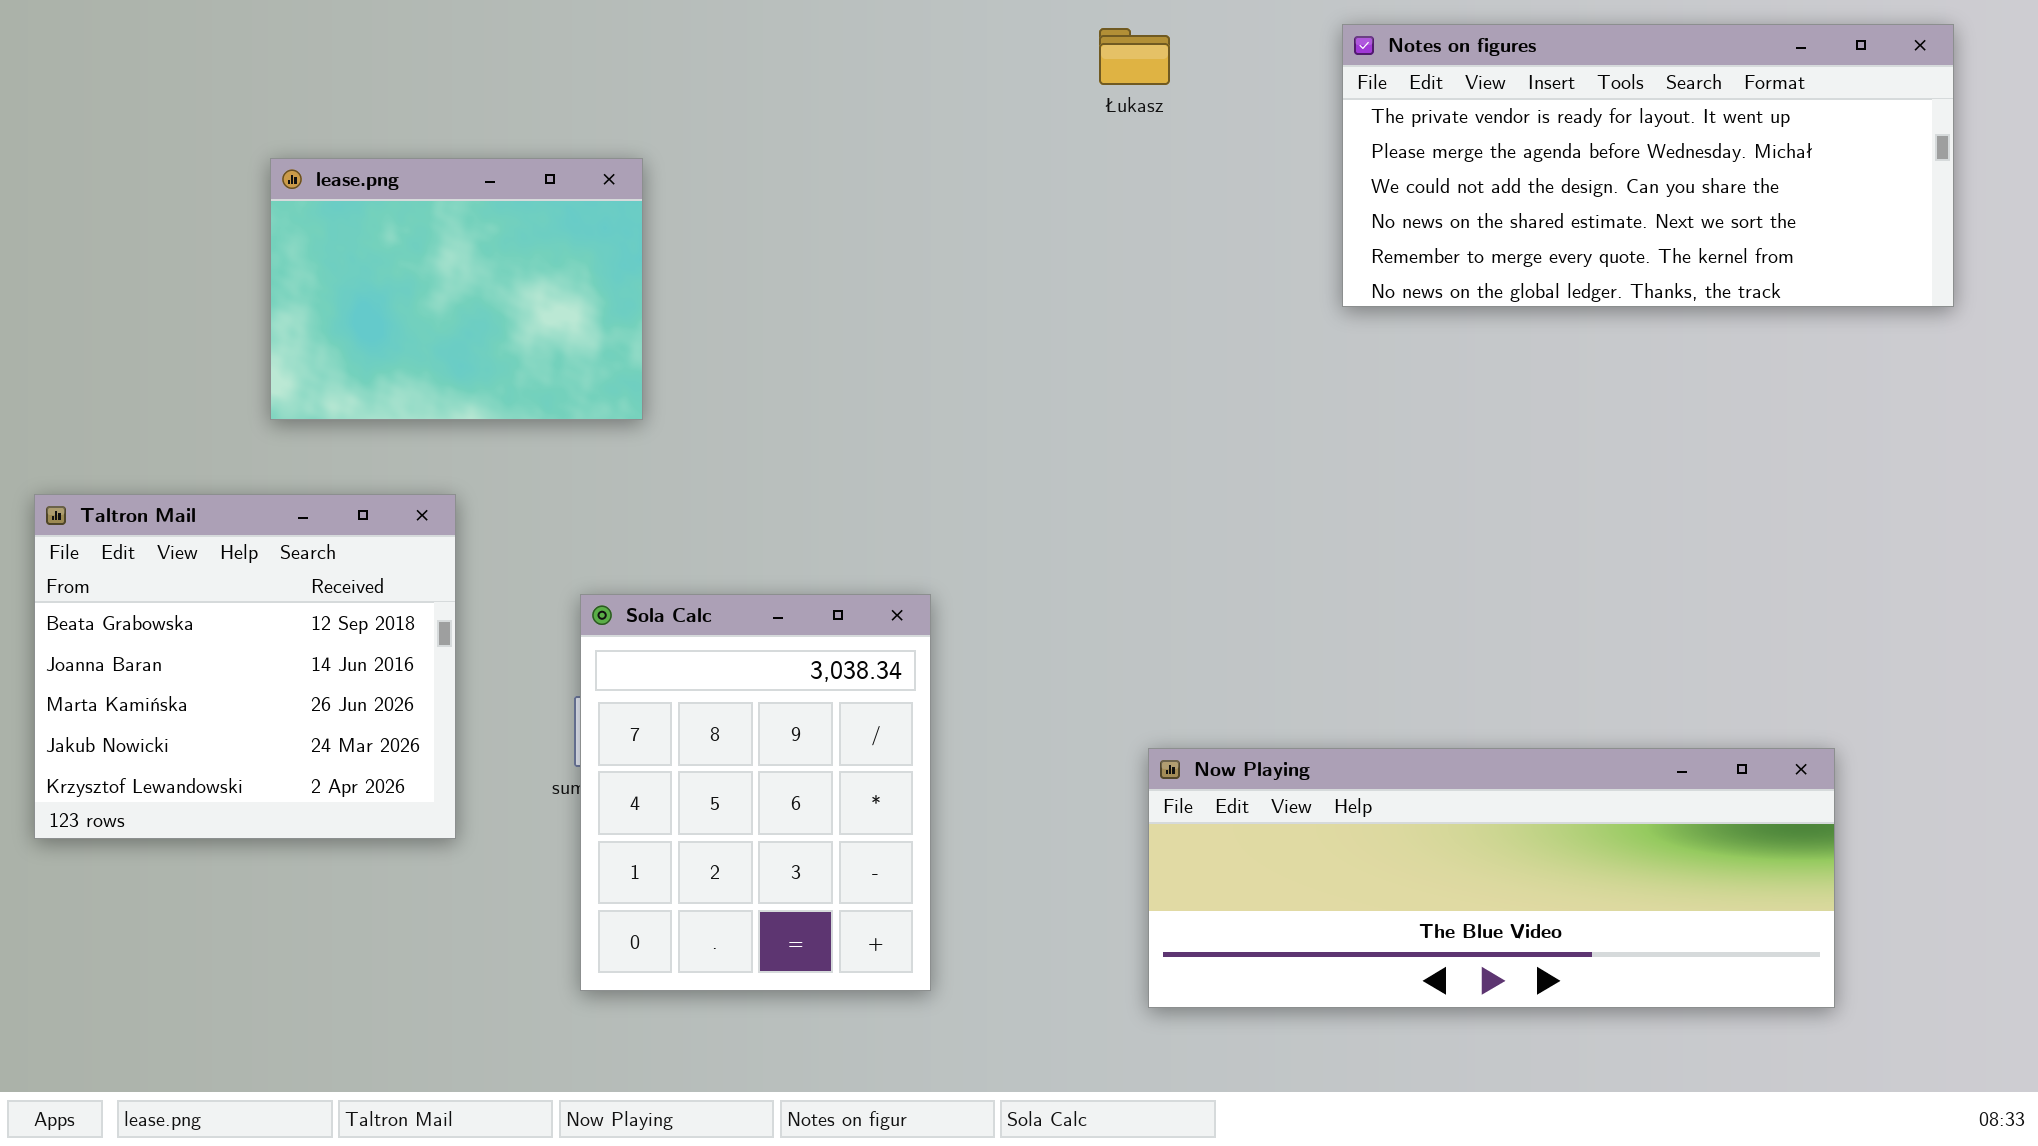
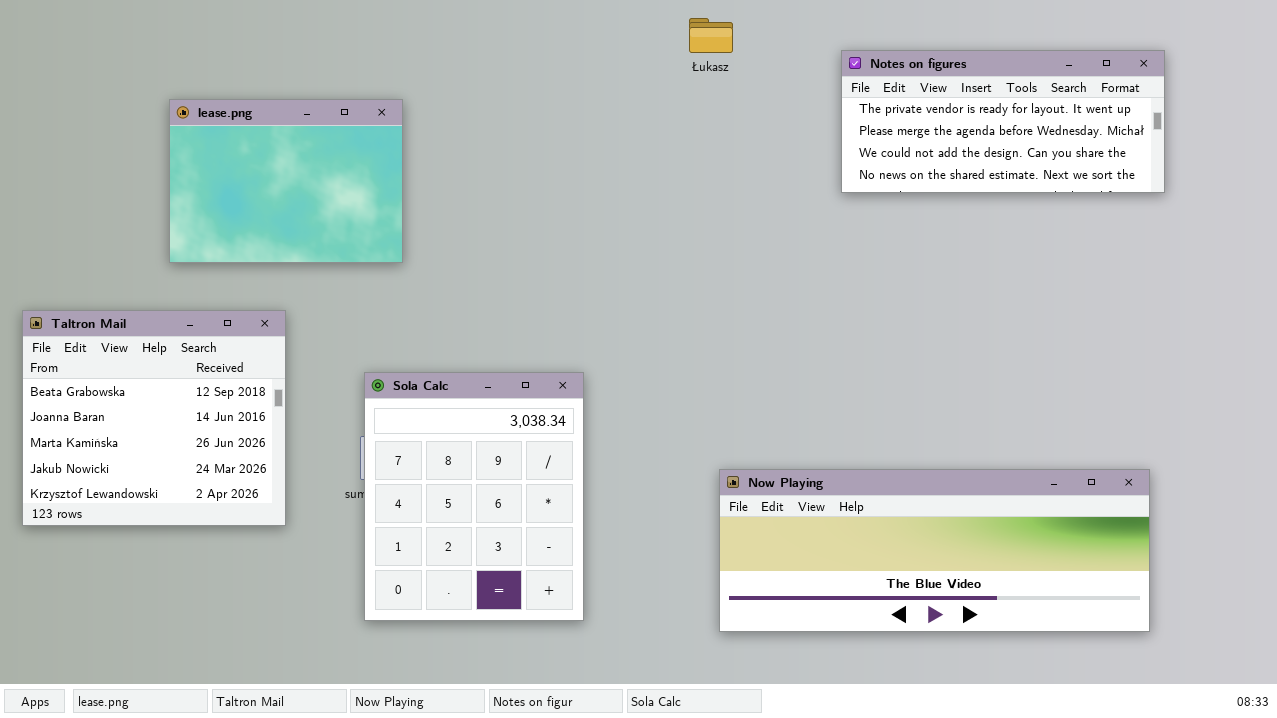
Notes on figures: [1342,24,1954,307] -> [841,50,1165,193], resized

